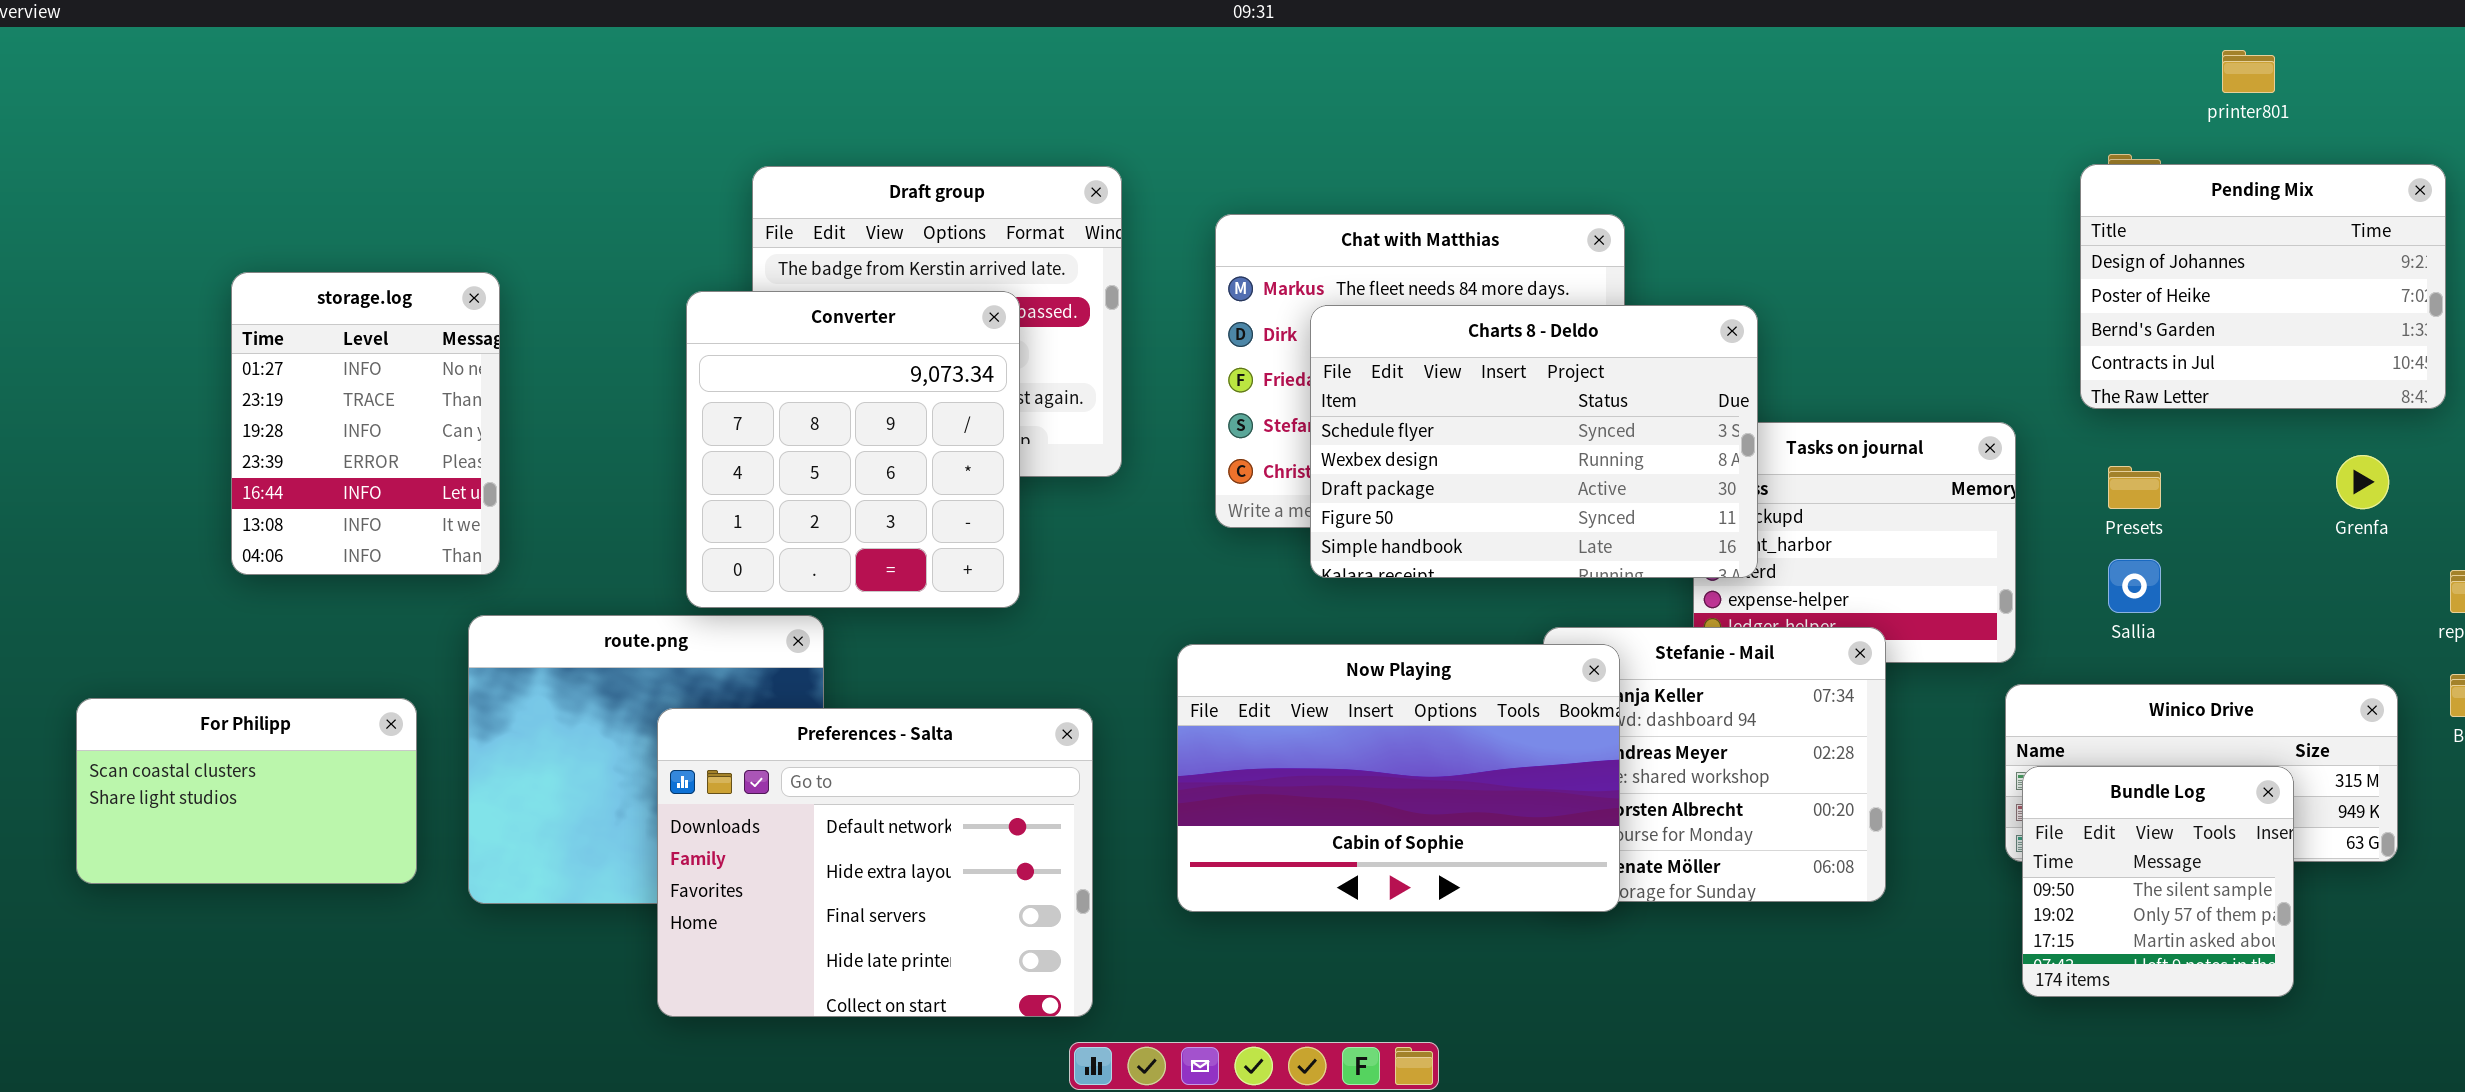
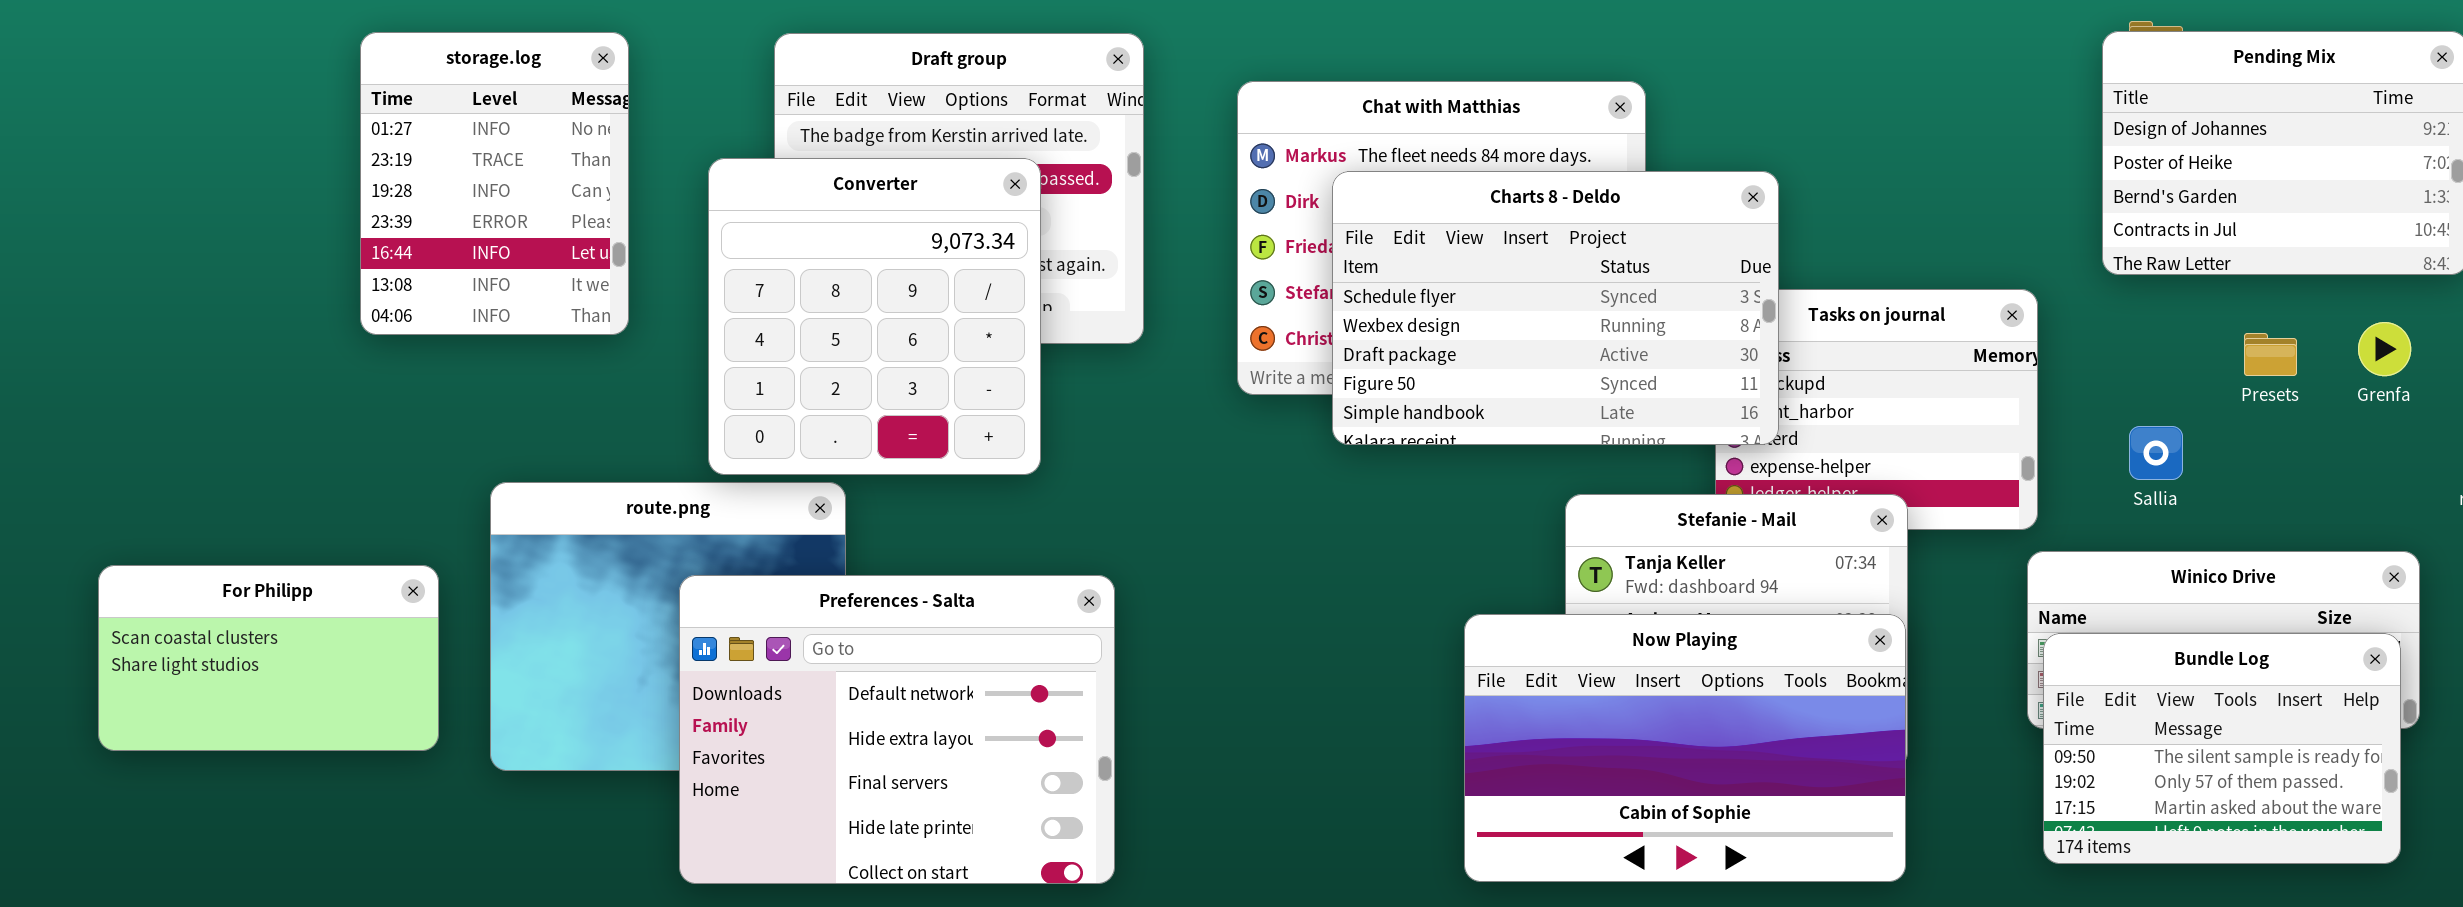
storage.log: [231,272,500,575] -> [360,32,629,335], moved
Presets: [2108,466,2161,509] -> [2244,333,2297,376], moved
Now Playing: [1177,644,1620,912] -> [1464,614,1906,882], moved
Bundle Log: [2022,766,2294,997] -> [2043,633,2401,864], resized

